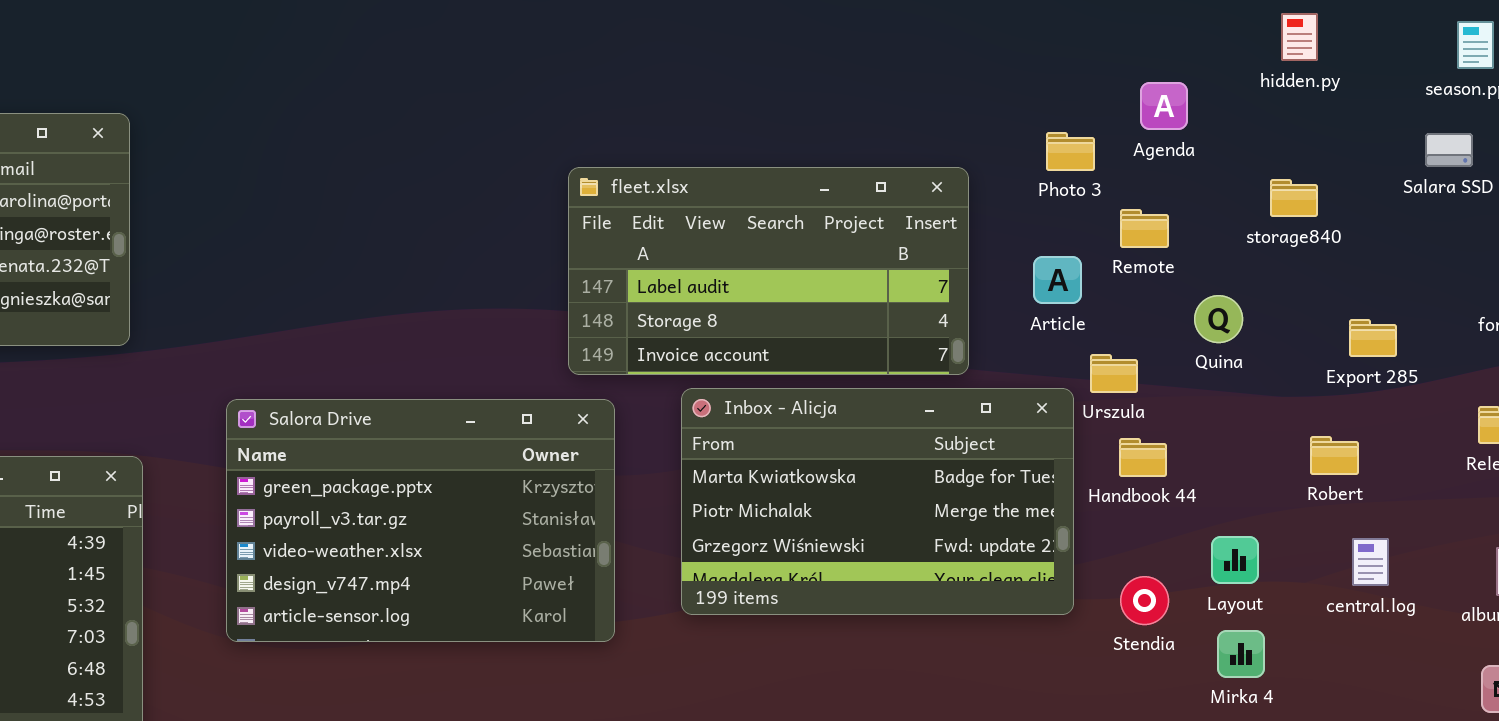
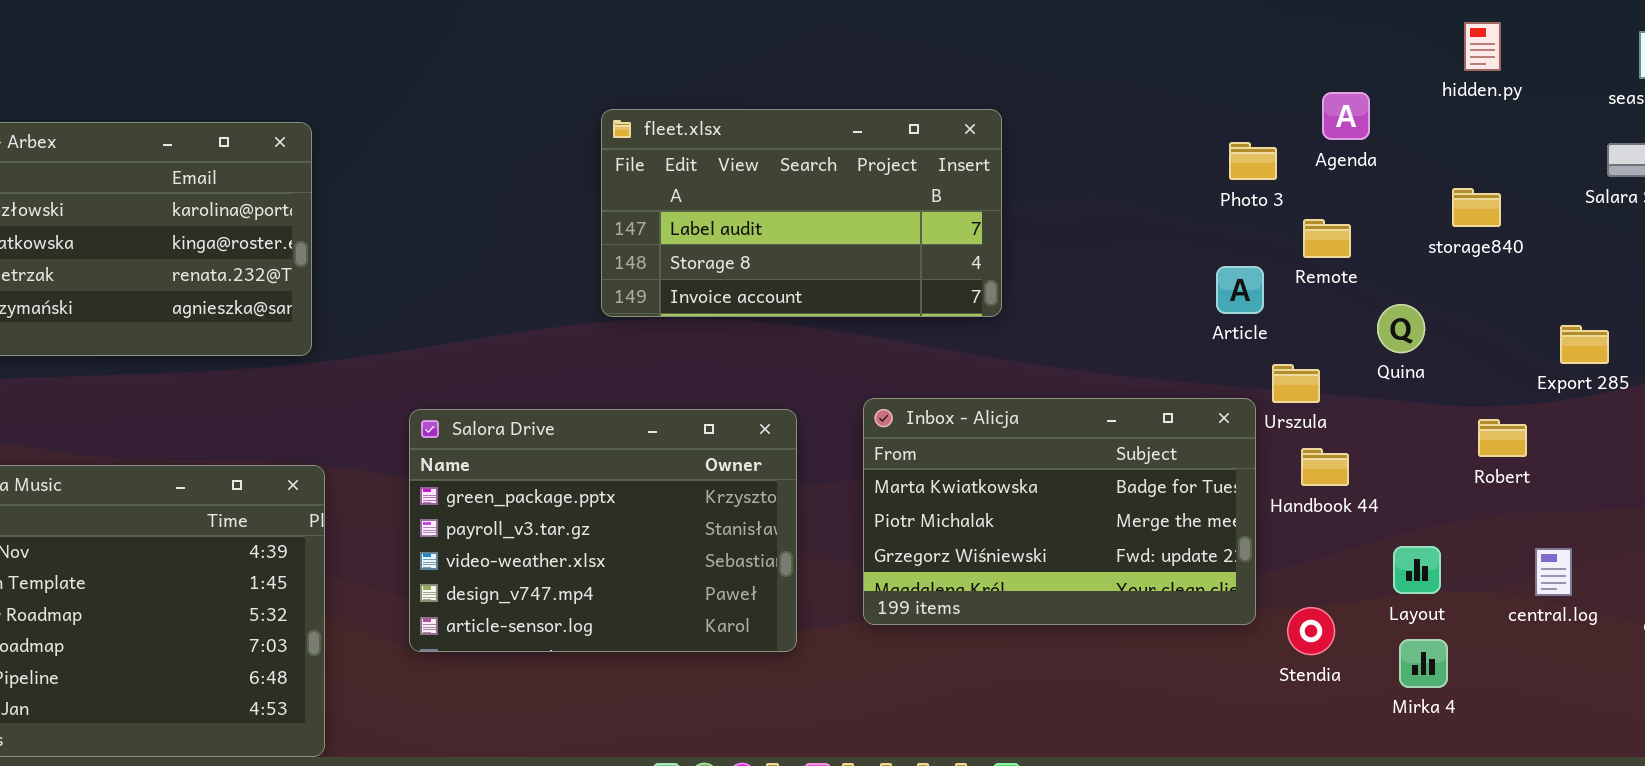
fleet.xlsx: [568,167,969,375] -> [601,109,1002,317], moved
Export 285: [1349,319,1397,357] -> [1560,325,1609,364], moved
Robert: [1310,436,1359,475] -> [1478,419,1527,457], moved
Stendia: [1120,576,1169,625] -> [1287,607,1335,655], moved

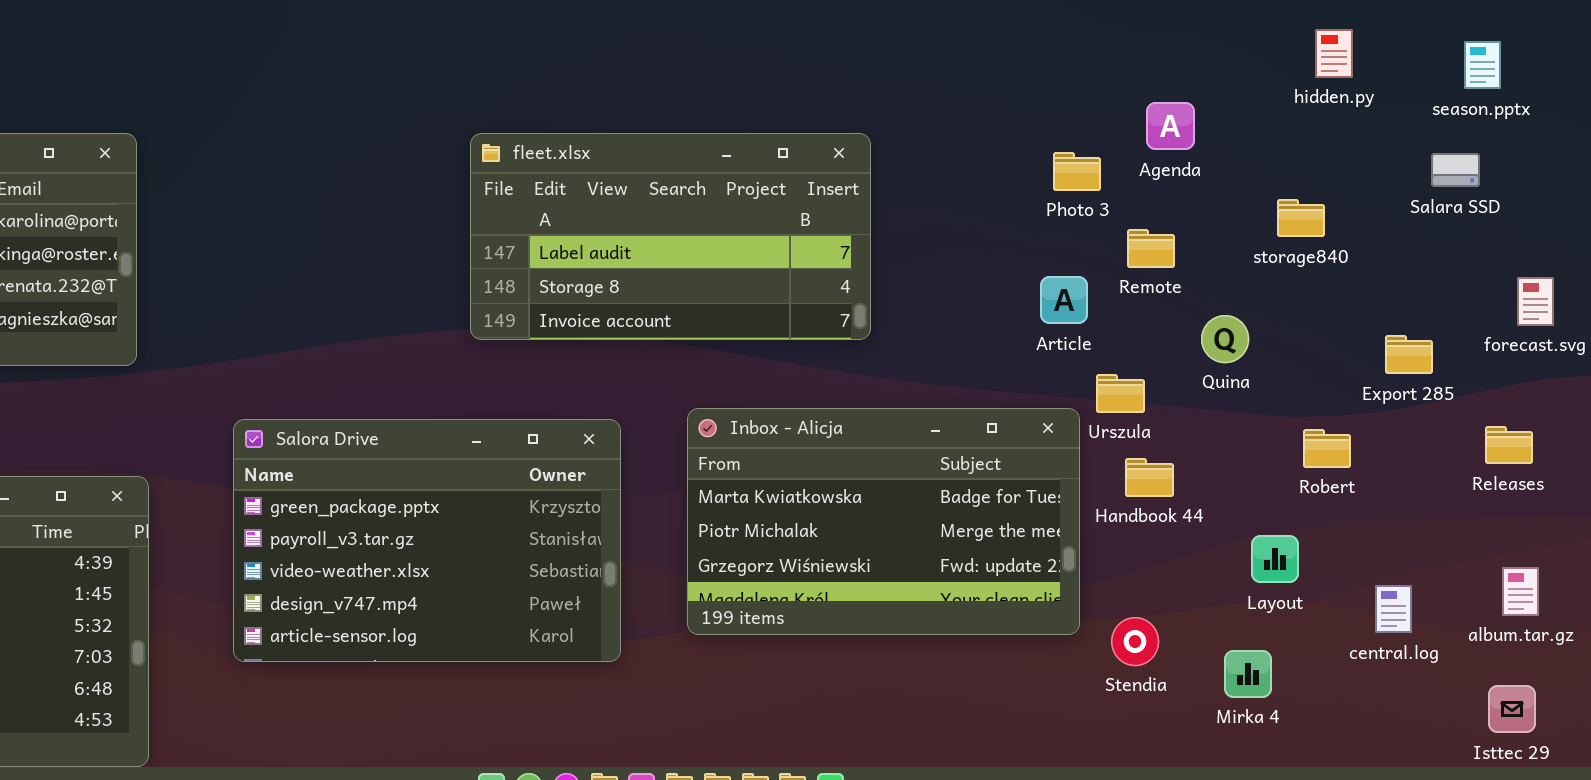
hidden.py: [1464,22,1501,71] -> [1315,29,1353,78], moved
fleet.xlsx: [601,109,1002,317] -> [470,133,871,340], moved
Layout: [1393,546,1441,594] -> [1251,535,1299,583], moved
central.log: [1535,548,1572,596] -> [1375,585,1412,633], moved

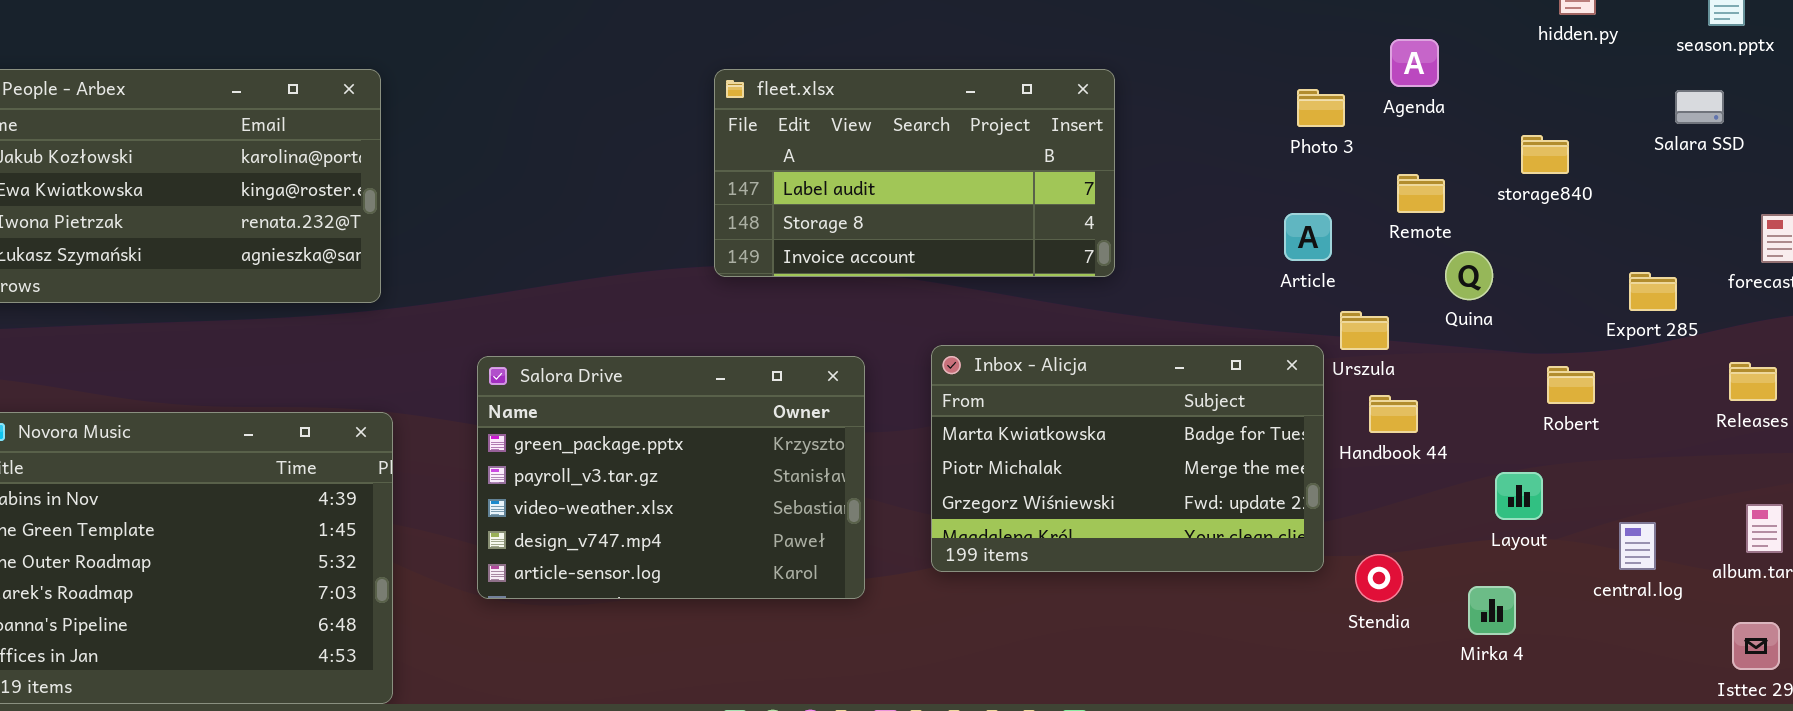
Remote: [1127,229,1175,268] -> [1397,174,1445,213], moved

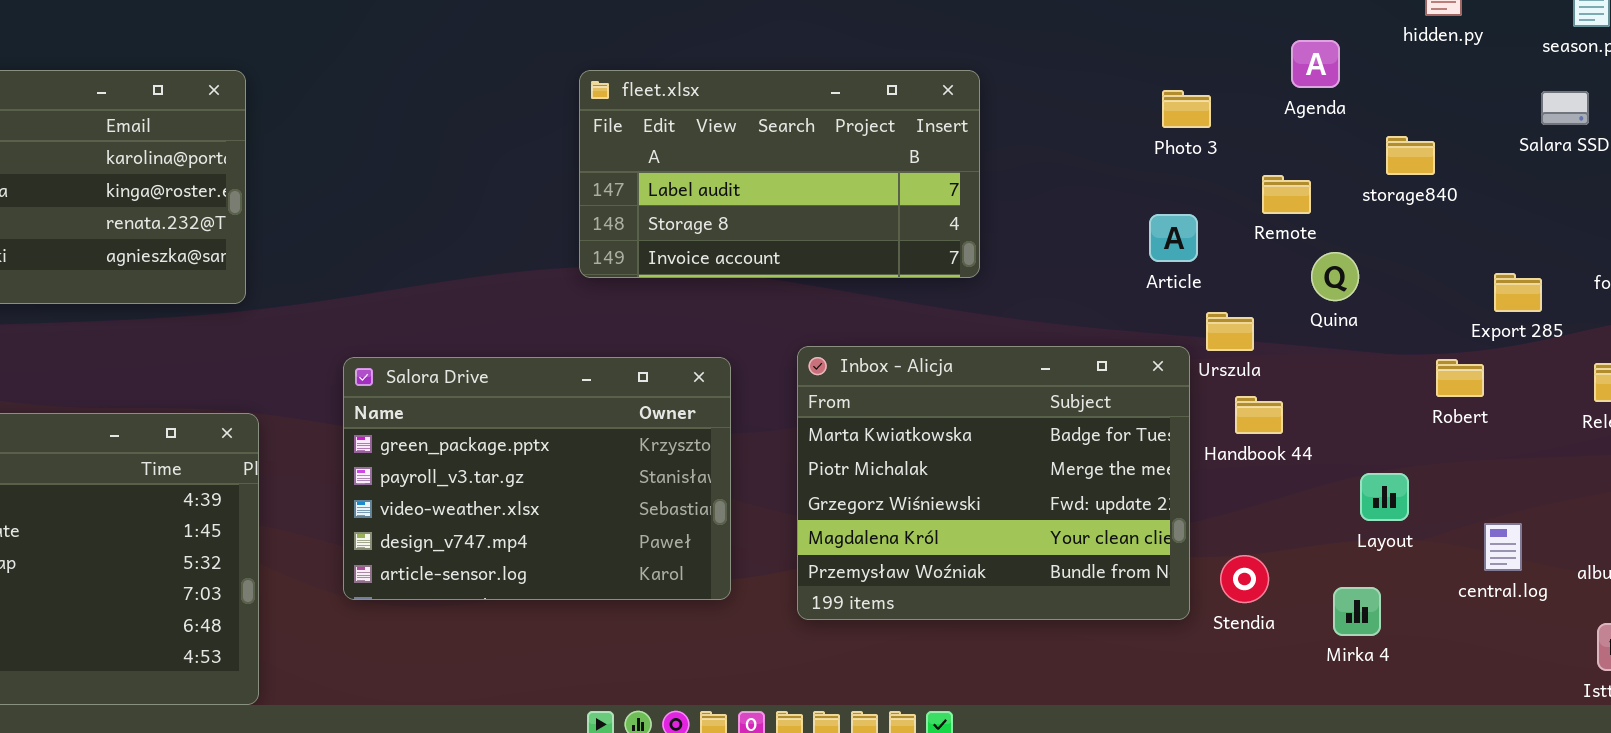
Agenda: [1390,39,1439,87] -> [1291,40,1340,88], moved
Inbox - Alicja: [931,345,1324,572] -> [797,346,1190,620], resized
Robert: [1547,366,1595,404] -> [1436,359,1484,397], moved

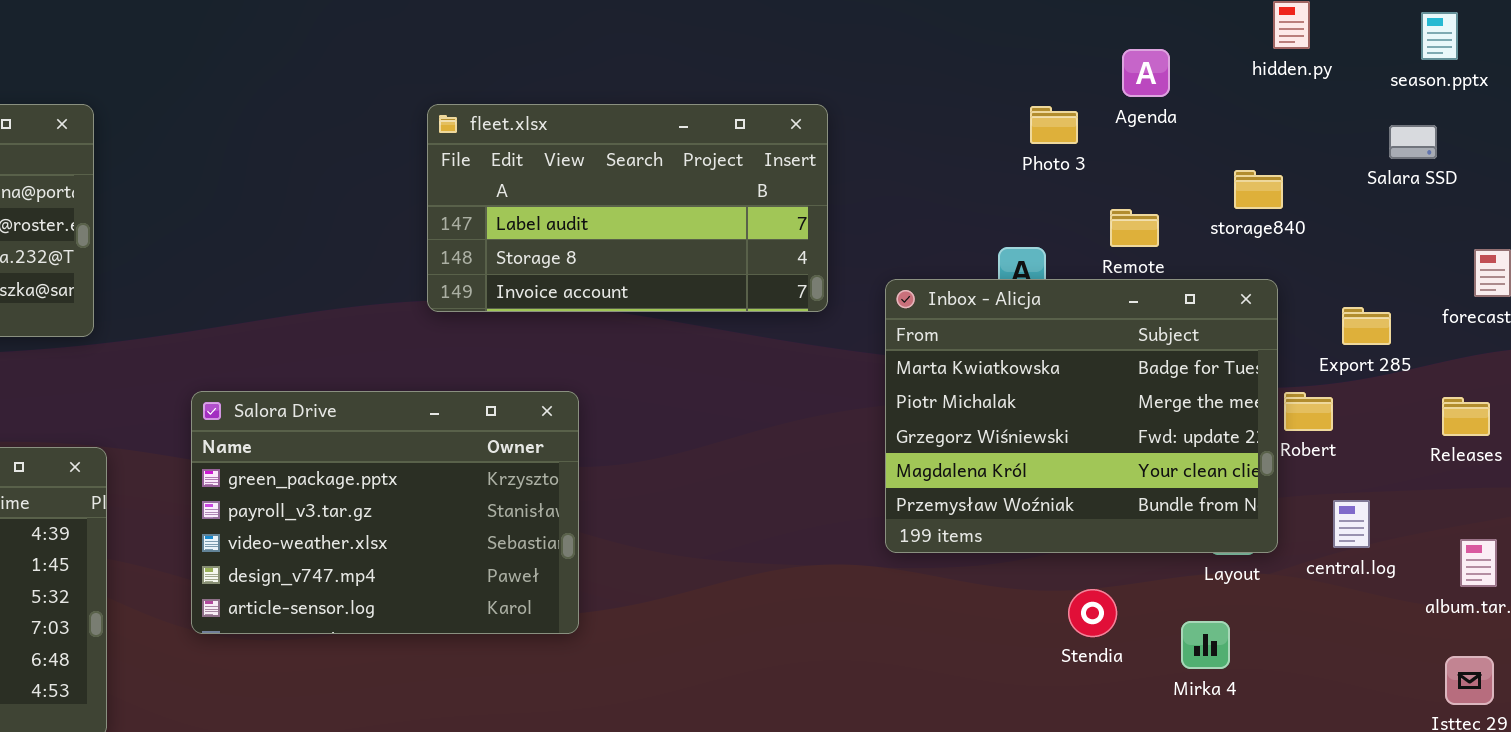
Agenda: [1291,40,1340,88] -> [1122,49,1170,97], moved
Photo 3: [1162,90,1211,128] -> [1030,106,1078,144], moved
Inbox - Alicja: [797,346,1190,620] -> [885,279,1278,553], moved
central.log: [1484,523,1522,571] -> [1333,500,1370,548], moved

